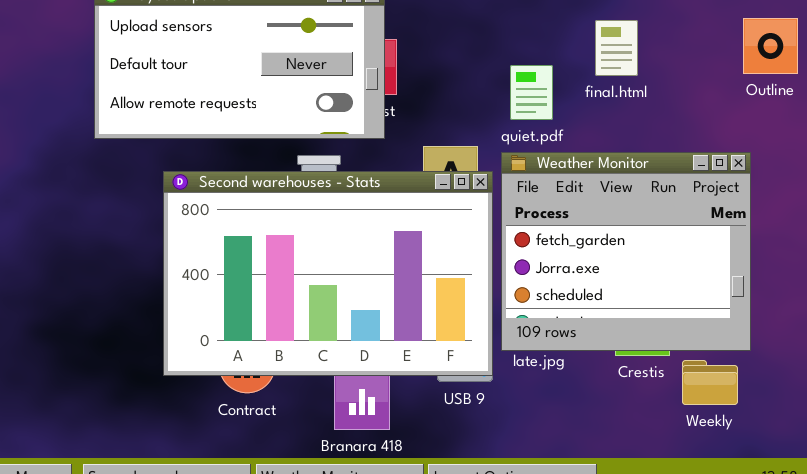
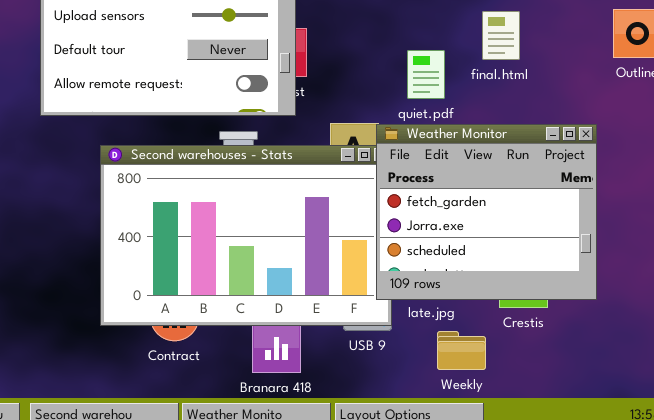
Weather Monitor: [501,152,751,351] -> [376,124,597,300], moved
Weekly: [682,360,738,405] -> [437,331,486,370], moved

